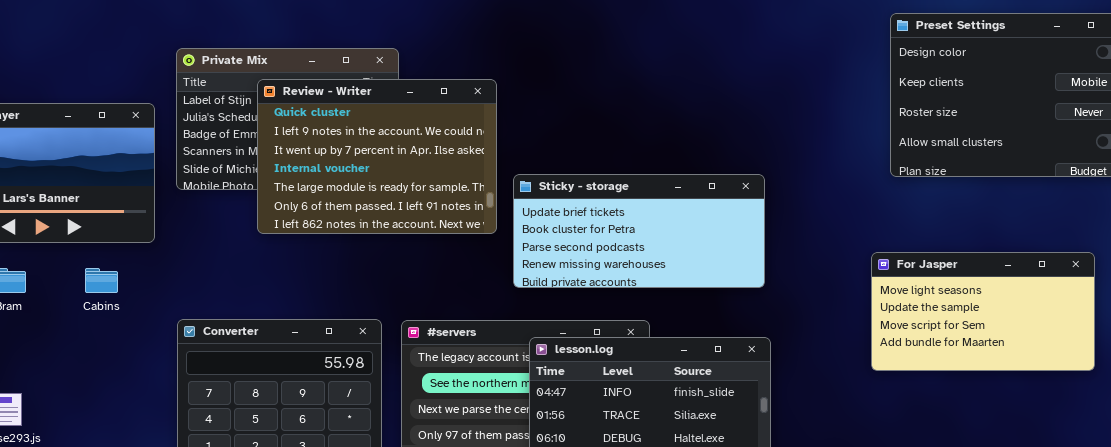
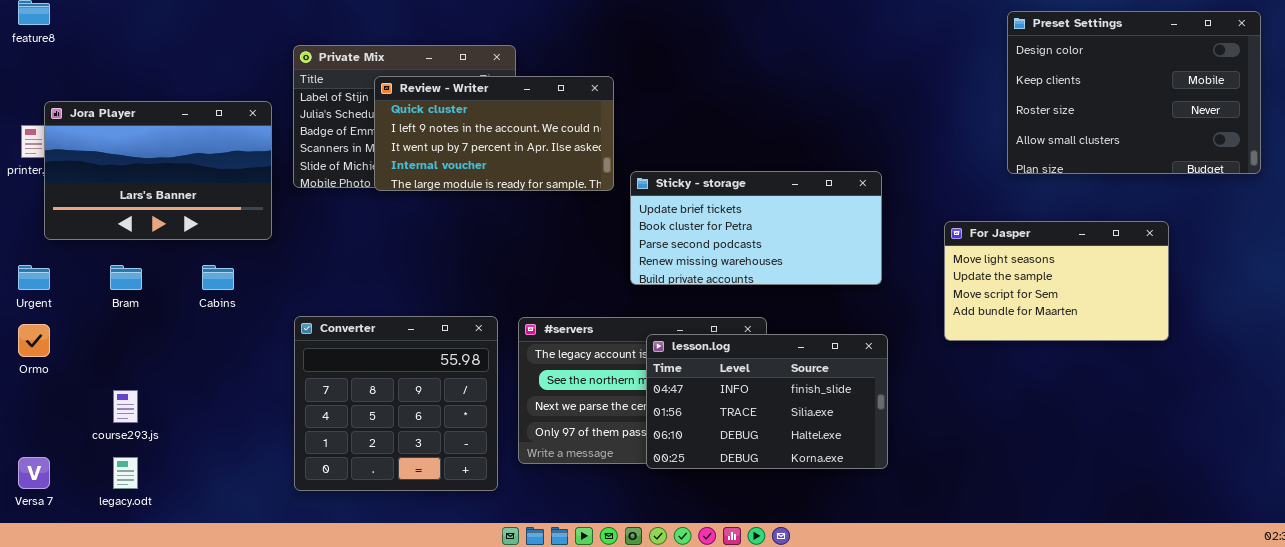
Review - Writer: [257,79,497,234] -> [374,76,614,191], resized
For Jasper: [871,252,1095,371] -> [944,221,1169,341], moved

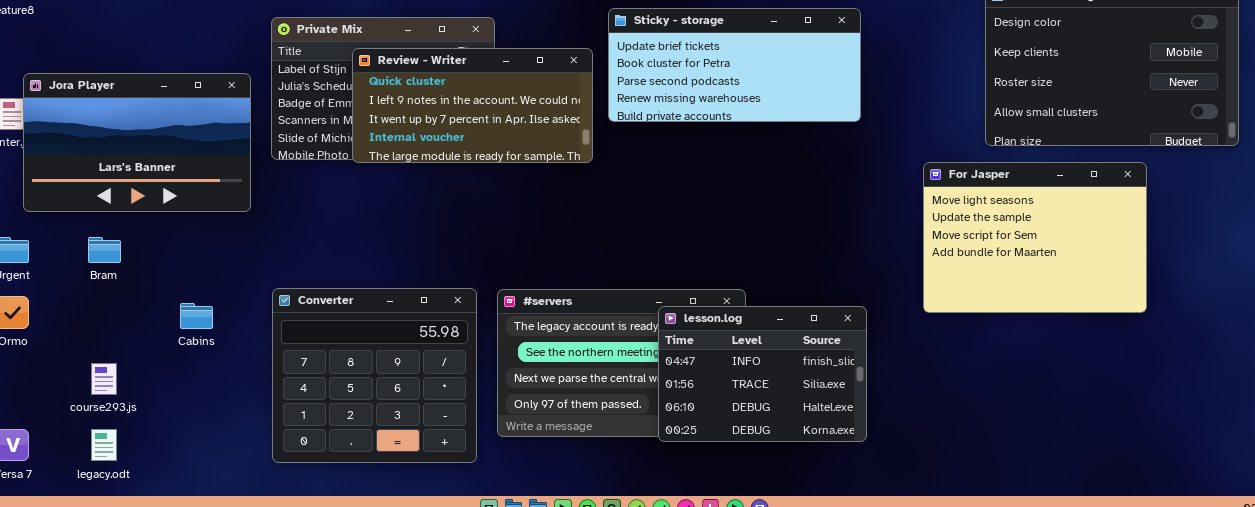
Sticky - storage: [630,171,882,285] -> [608,8,861,122], moved
For Jasper: [944,221,1169,341] -> [923,162,1147,313], resized
Cabins: [202,265,234,290] -> [180,303,213,329], moved
lesson.log: [646,334,888,469] -> [658,306,867,442], resized

